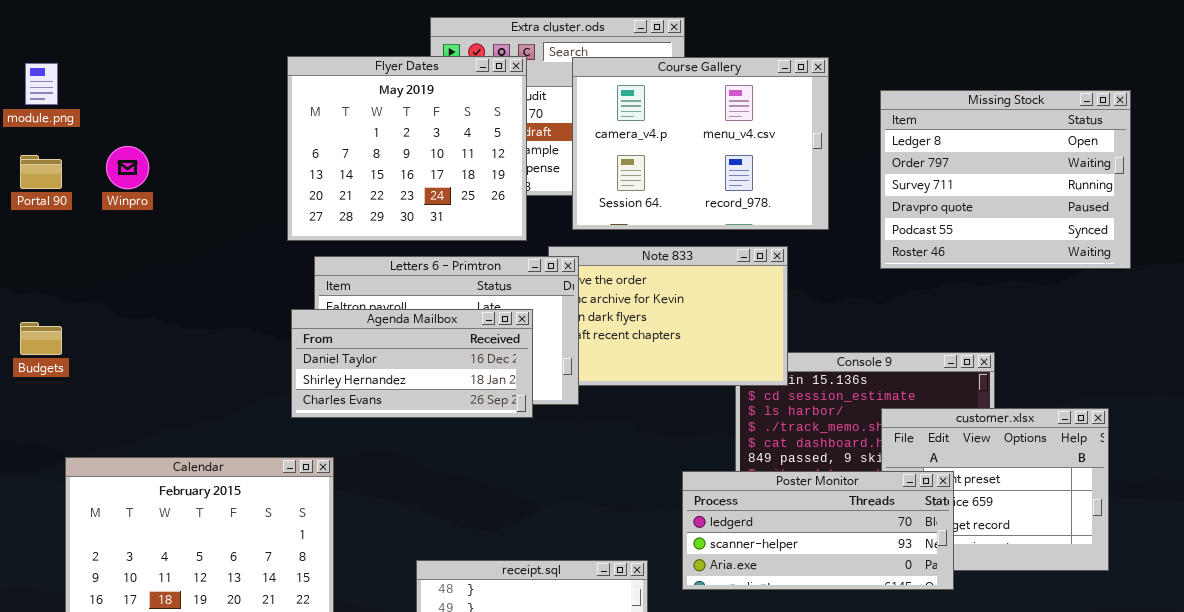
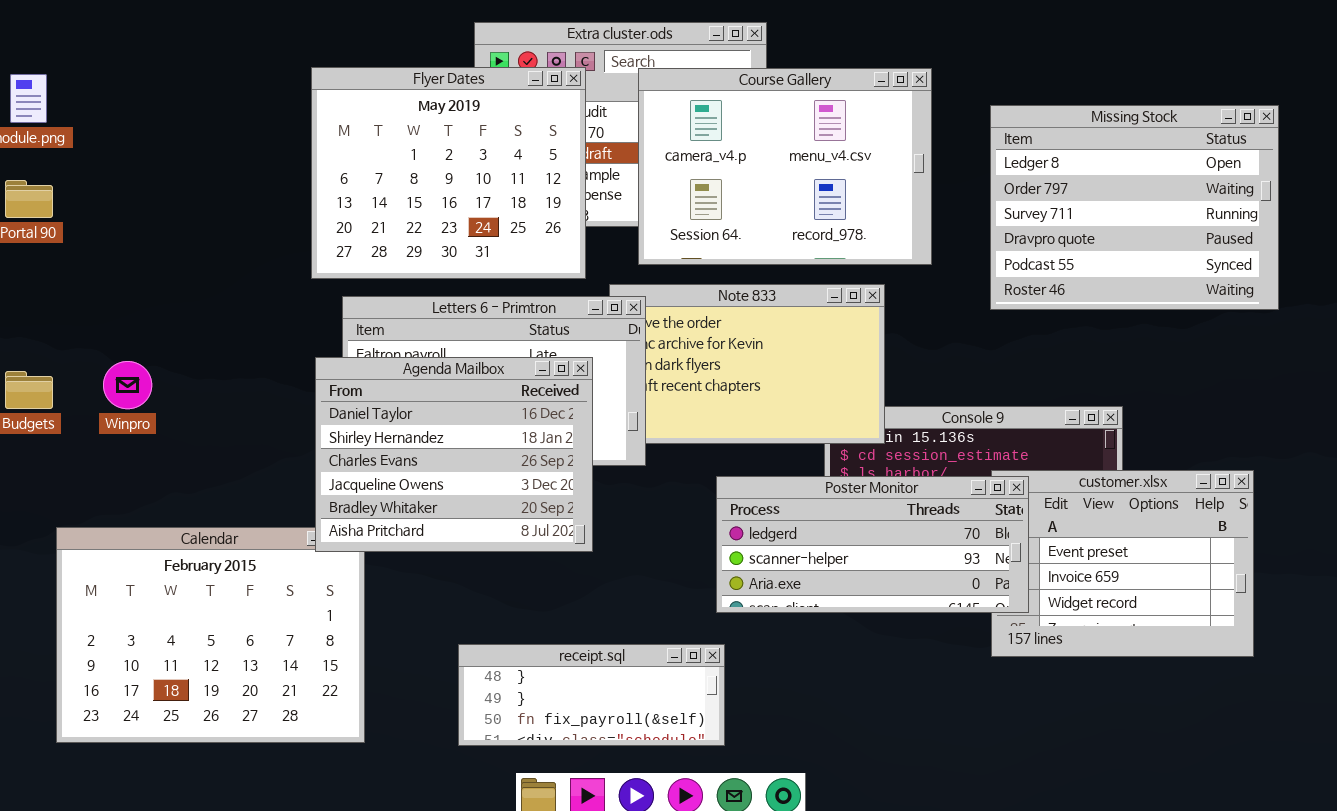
Winpro: [106,146,149,189] -> [103,361,152,409], moved
Agenda Mailbox: [291,309,533,418] -> [315,357,593,552], resized
Poster Monitor: [682,471,954,590] -> [716,476,1029,613], moved

